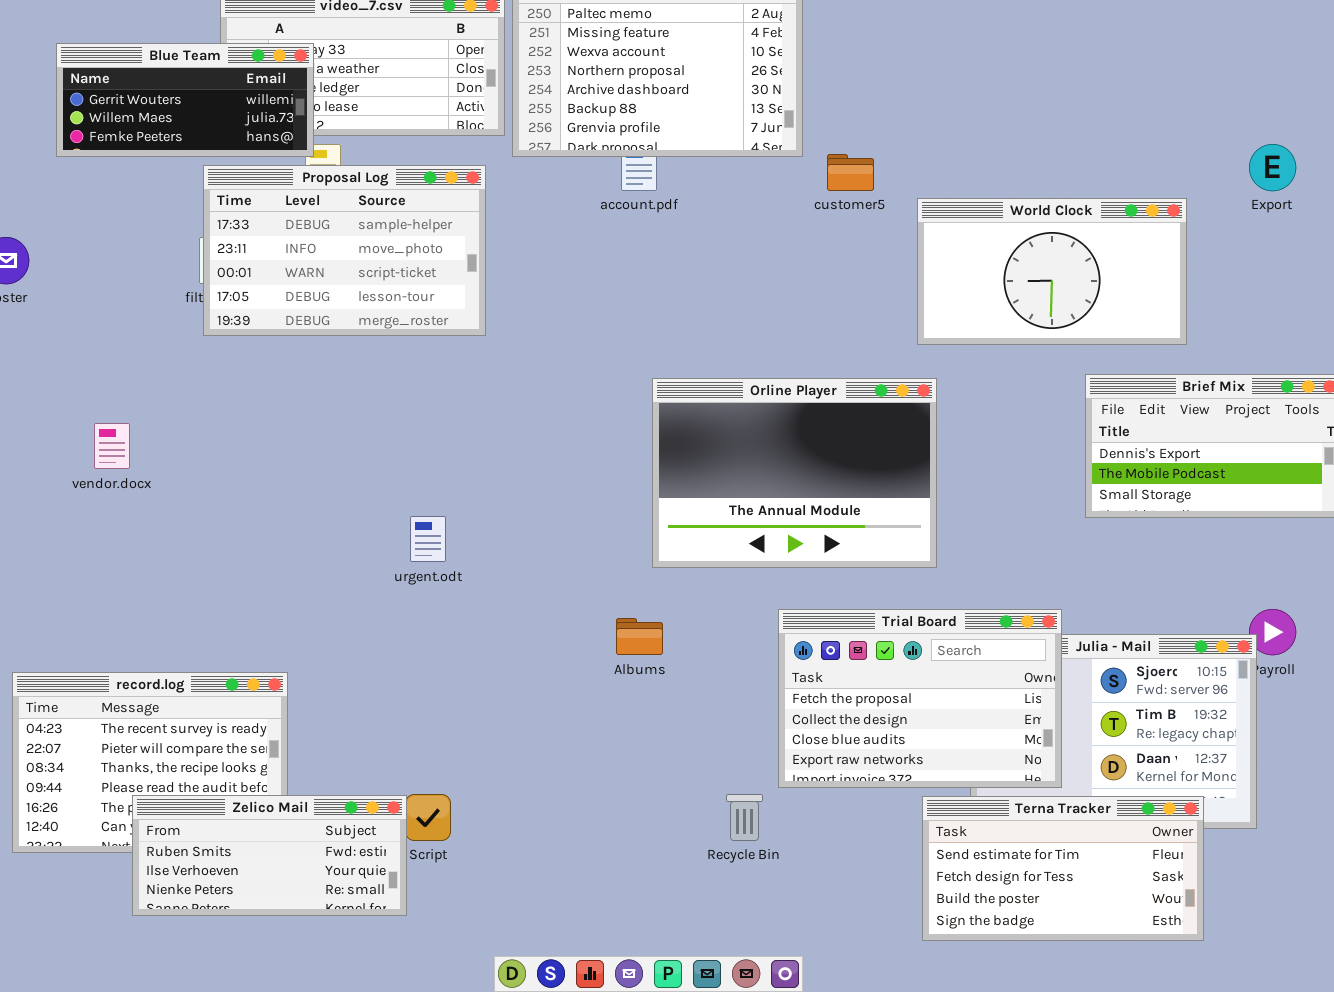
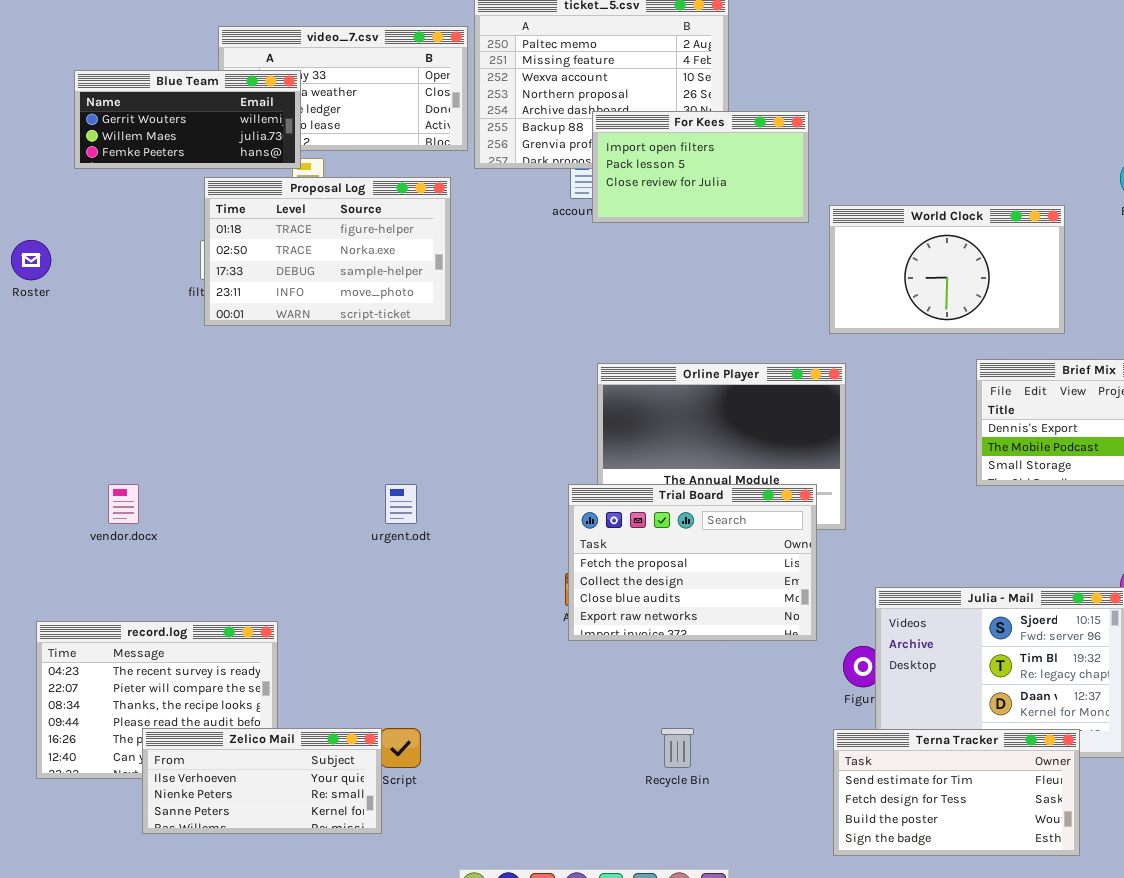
For Kees: none -> [592,111,809,223], opened
Proposal Log: [203,165,486,336] -> [204,177,451,326], scrolled up 2 rows
vendor.docx: [94,423,130,469] -> [108,484,139,524], moved
Trial Board: [778,609,1062,788] -> [568,484,817,641], moved
Zelico Mail: [132,795,407,916] -> [142,728,382,834], scrolled down 1 row

